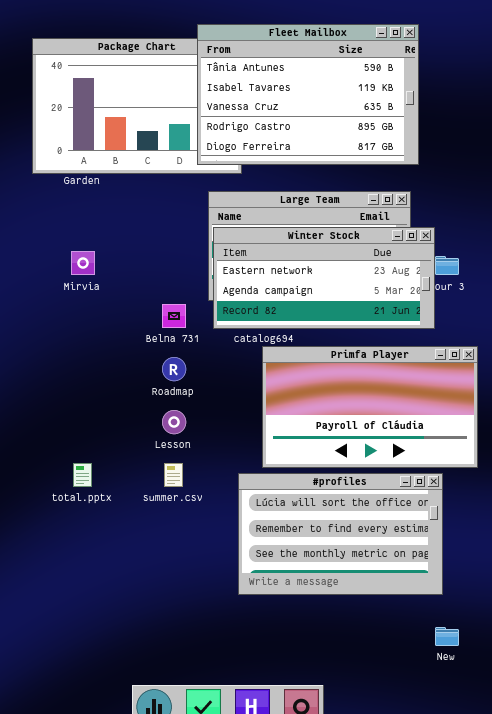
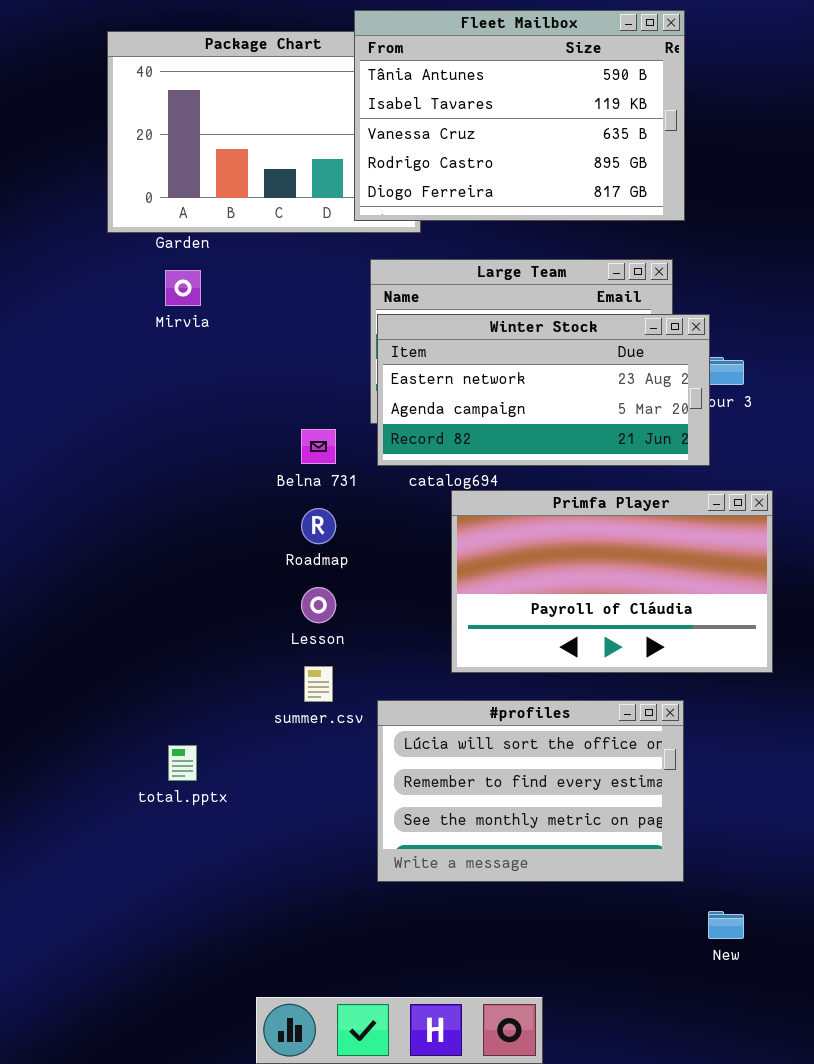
Mirvia: [71,251,95,275] -> [165,270,201,306], moved
total.pptx: [73,463,92,487] -> [168,745,197,781], moved
#profiles: [238,473,443,595] -> [377,700,684,882], moved

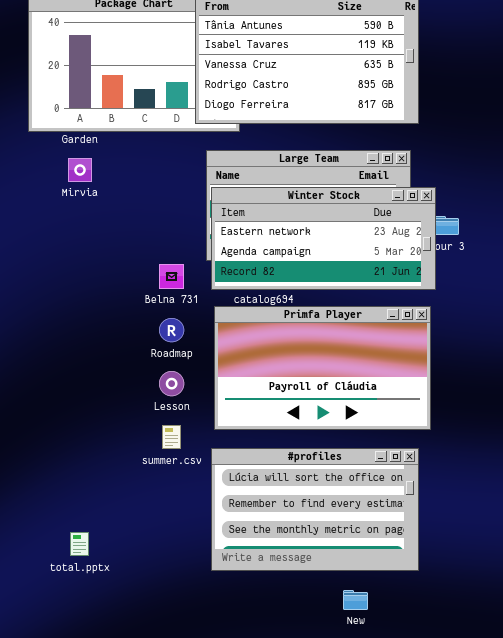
Primfa Player: [451,490,773,673] -> [214,306,431,430], moved
total.pptx: [168,745,197,781] -> [70,532,89,556], moved
New: [708,911,744,939] -> [343,590,368,610], moved

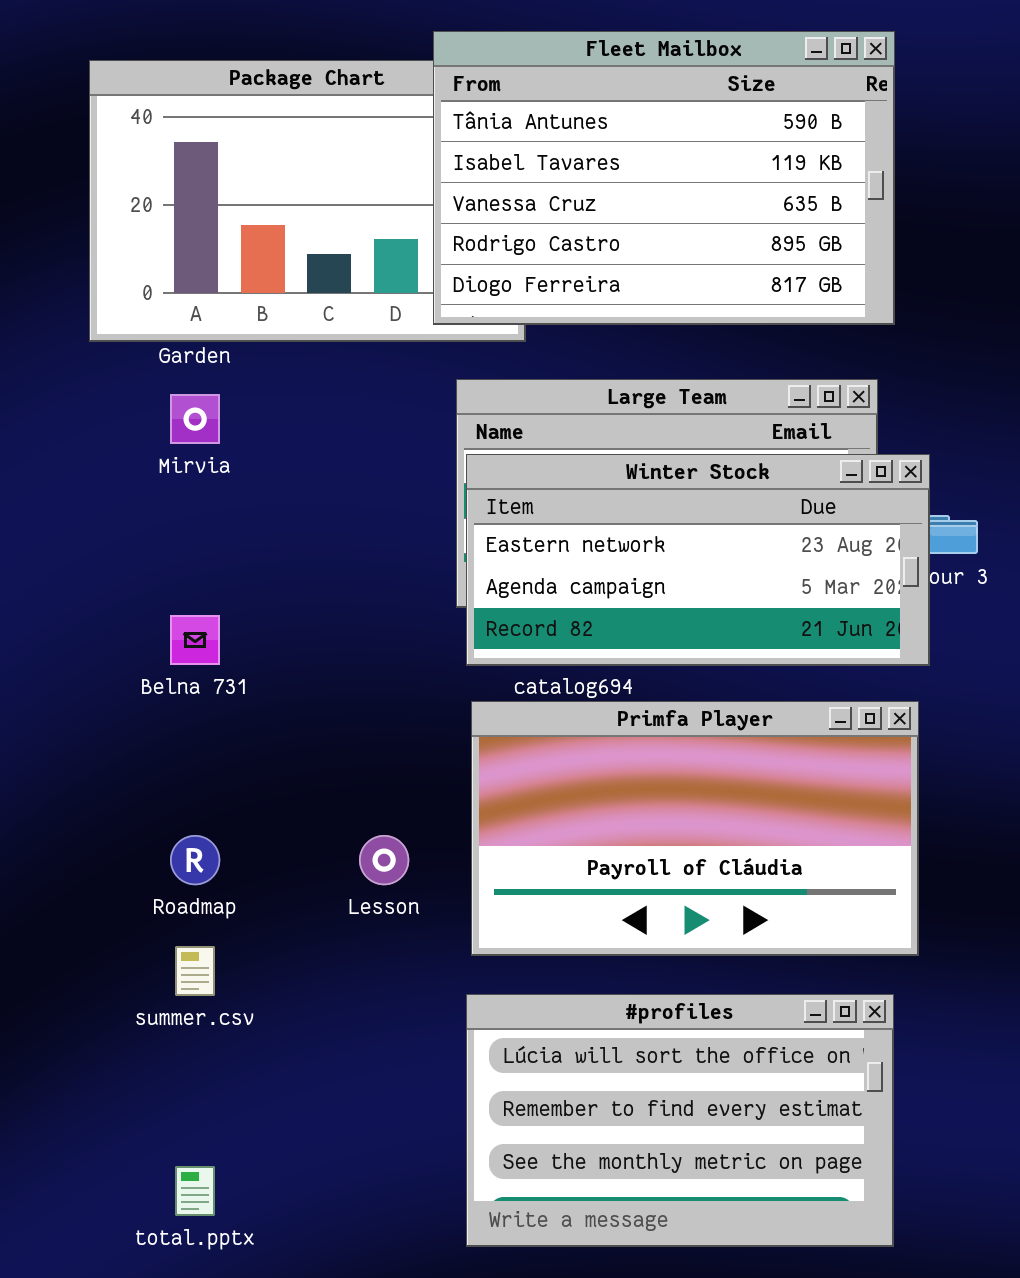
Belna 731: [159,264,184,289] -> [170,615,220,665], moved
Roadmap: [159,318,184,342] -> [170,835,220,885], moved
summer.csv: [162,425,181,449] -> [175,946,215,996], moved

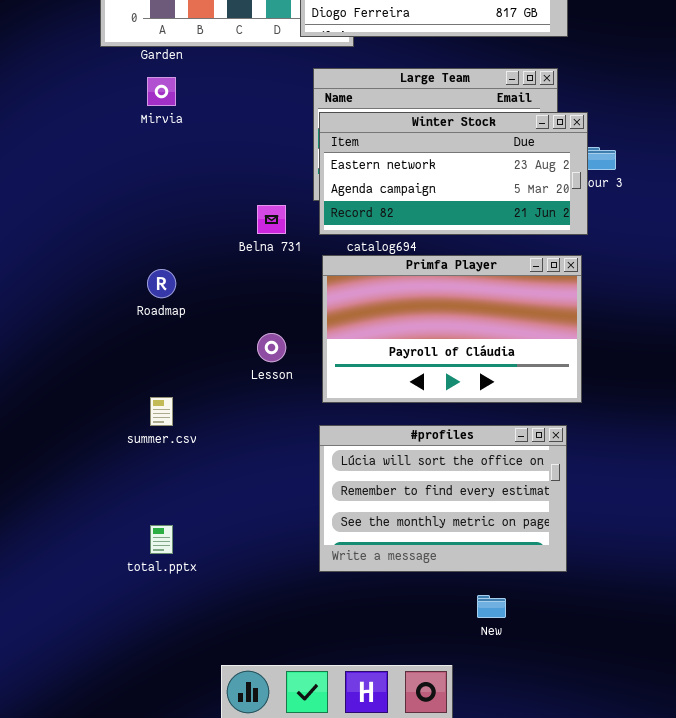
Belna 731: [170,615,220,665] -> [257,205,286,234], moved
Roadmap: [170,835,220,885] -> [147,269,176,298], moved

